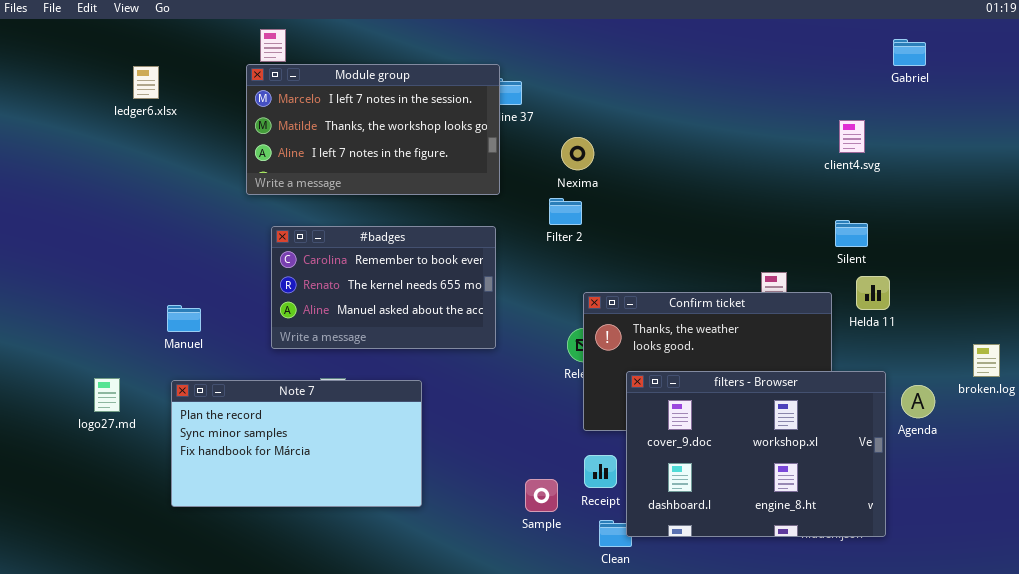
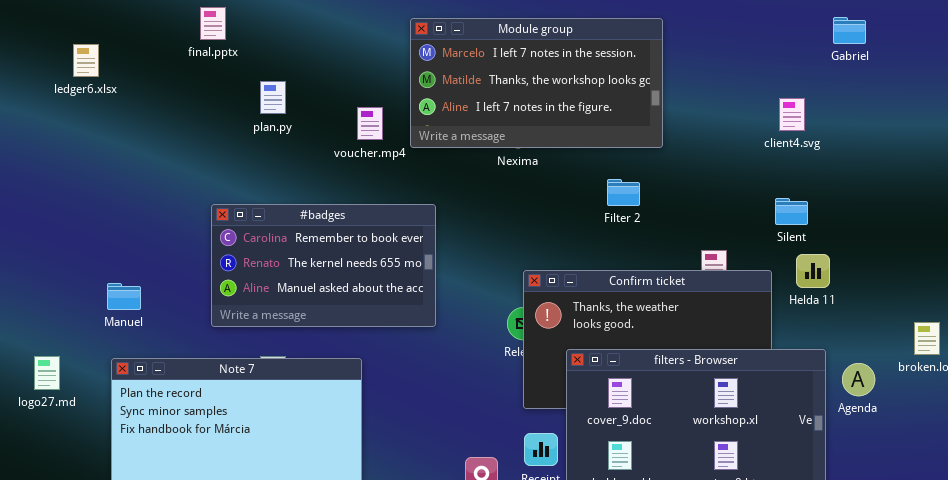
Module group: [246,64,500,195] -> [410,18,663,148], moved
Filter 2: [549,198,582,225] -> [607,179,640,206], moved

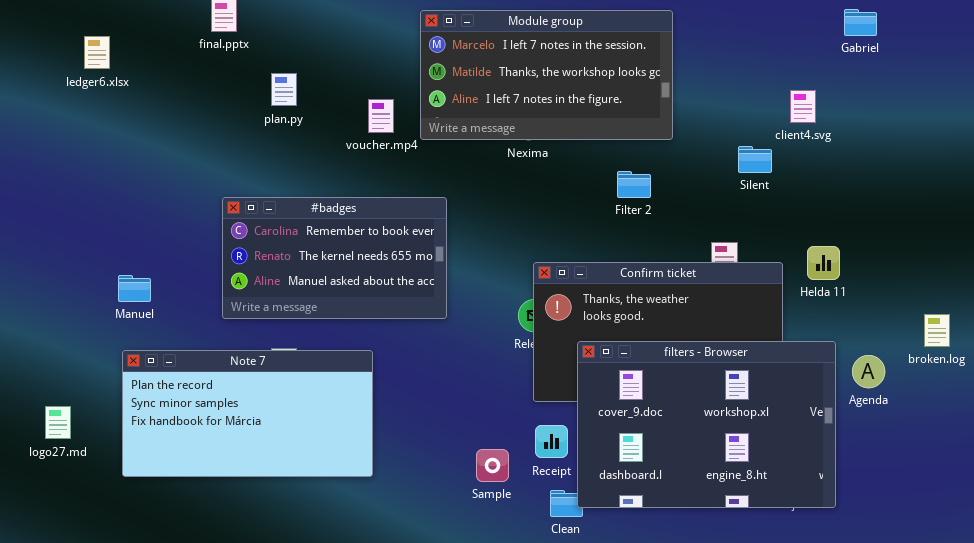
Silent: [775,198,808,225] -> [738,146,772,173], moved
logo27.md: [34,356,60,390] -> [45,406,71,439], moved

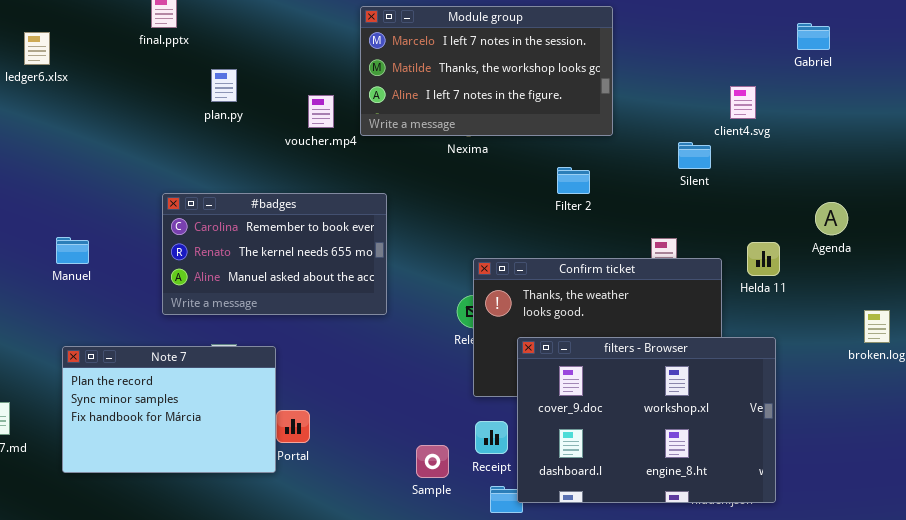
Gabriel: [844,9,877,36] -> [797,23,830,50], moved
Manuel: [118,275,151,302] -> [56,237,89,264], moved
Note 7: [122,350,373,477] -> [62,346,276,473], resized
Agenda: [852,355,885,388] -> [815,202,848,235], moved

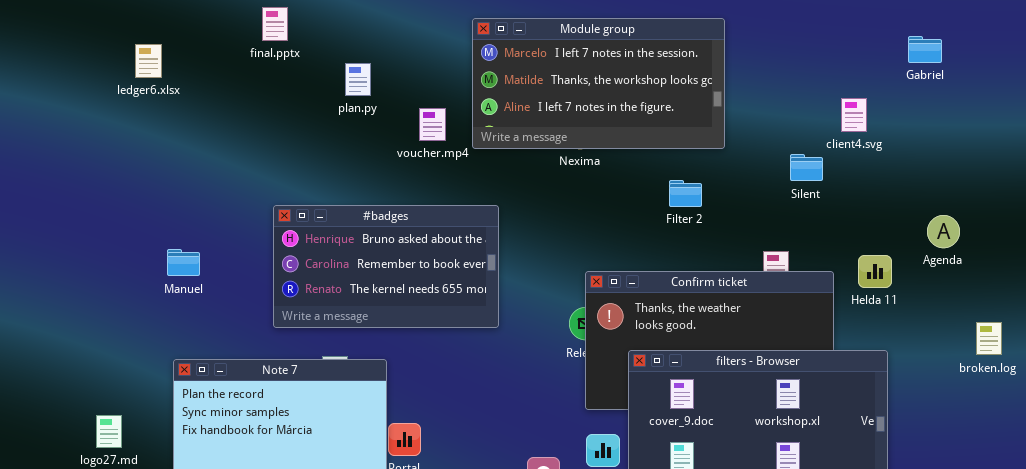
plan.py: [211,69,237,102] -> [345,63,371,96], moved
#badges: [162,193,387,315] -> [273,205,499,328], scrolled up 1 row

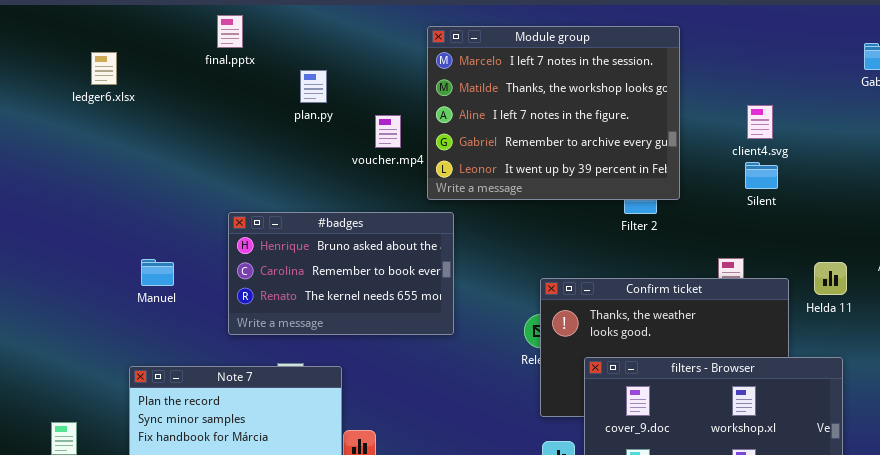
Module group: [472,18,725,149] -> [427,26,680,200], resized
client4.svg: [841,98,867,132] -> [747,105,773,139], moved
Manuel: [167,249,200,276] -> [141,259,174,286], moved

